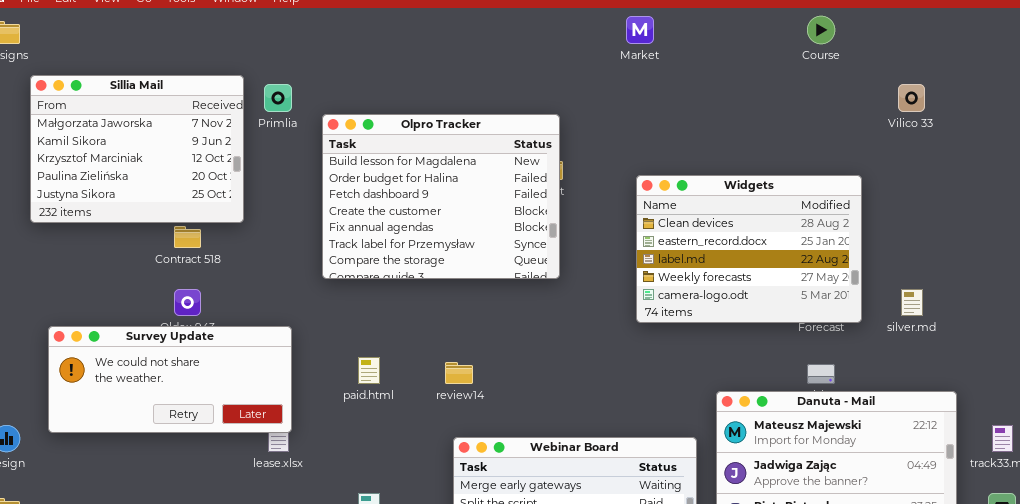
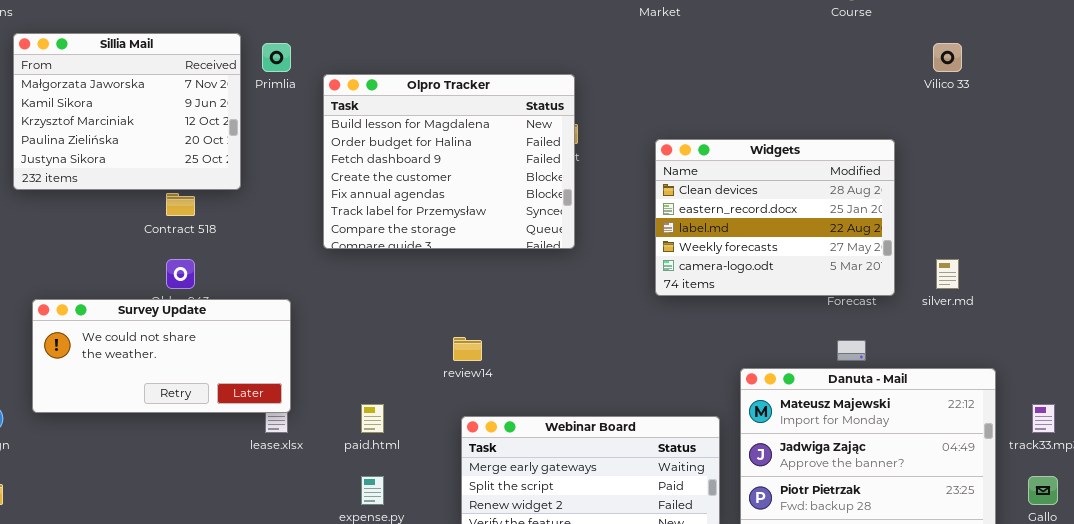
paid.html: [358,357,380,384] -> [361,404,384,433], moved

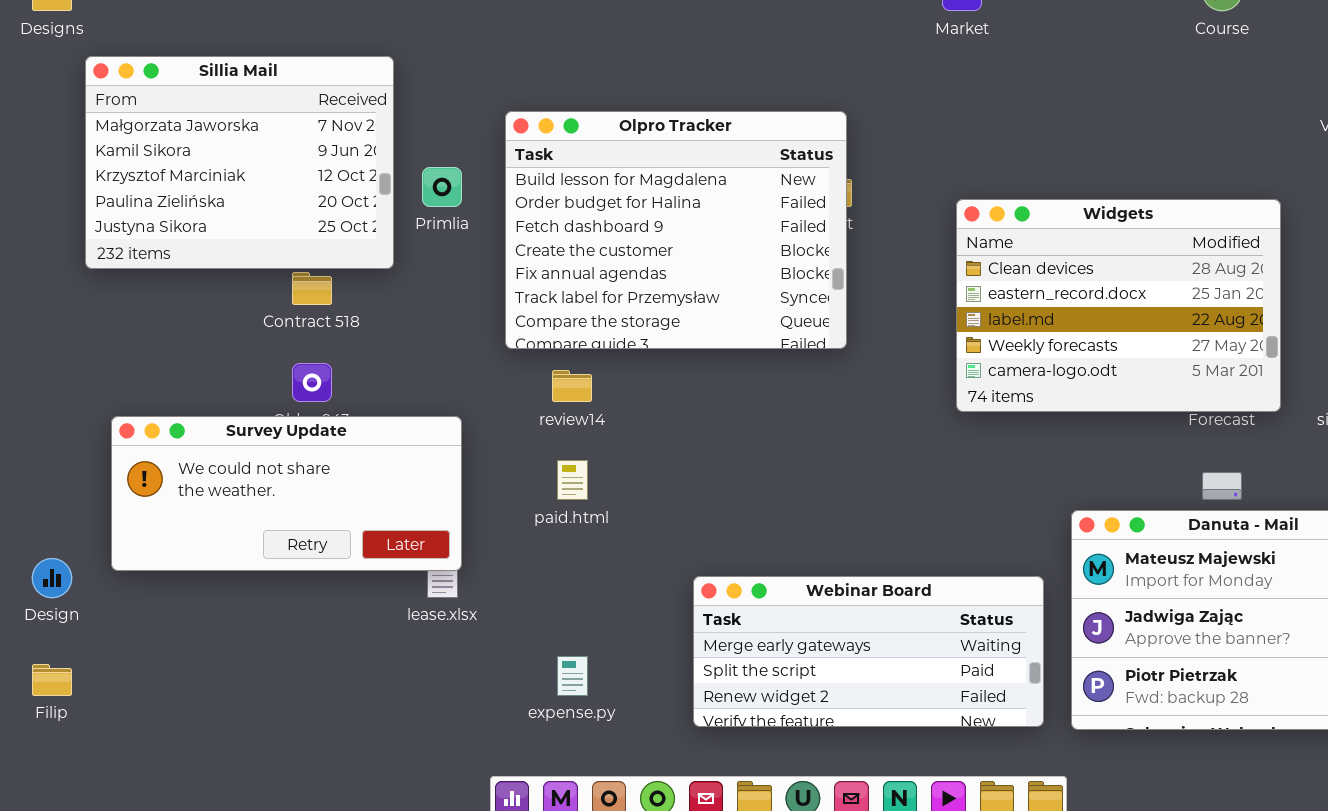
Primlia: [262,43,291,72] -> [422,167,462,207], moved
review14: [453,337,482,361] -> [552,370,592,402], moved
paid.html: [361,404,384,433] -> [557,460,588,500], moved

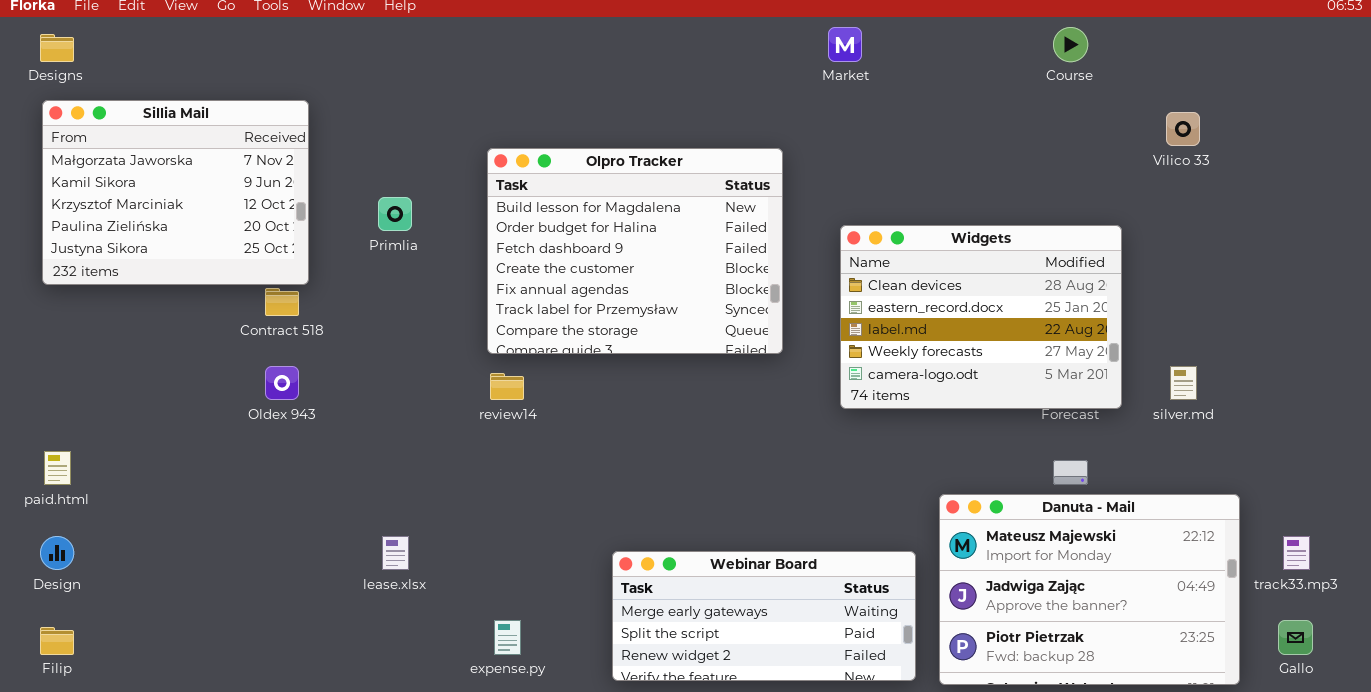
Sillia Mail: [85,56,394,269] -> [42,100,309,285], moved
Olpro Tracker: [505,111,847,349] -> [487,148,783,354], moved
Survey Update: [111,416,462,571] -> none, closed
paid.html: [557,460,588,500] -> [44,451,71,485], moved

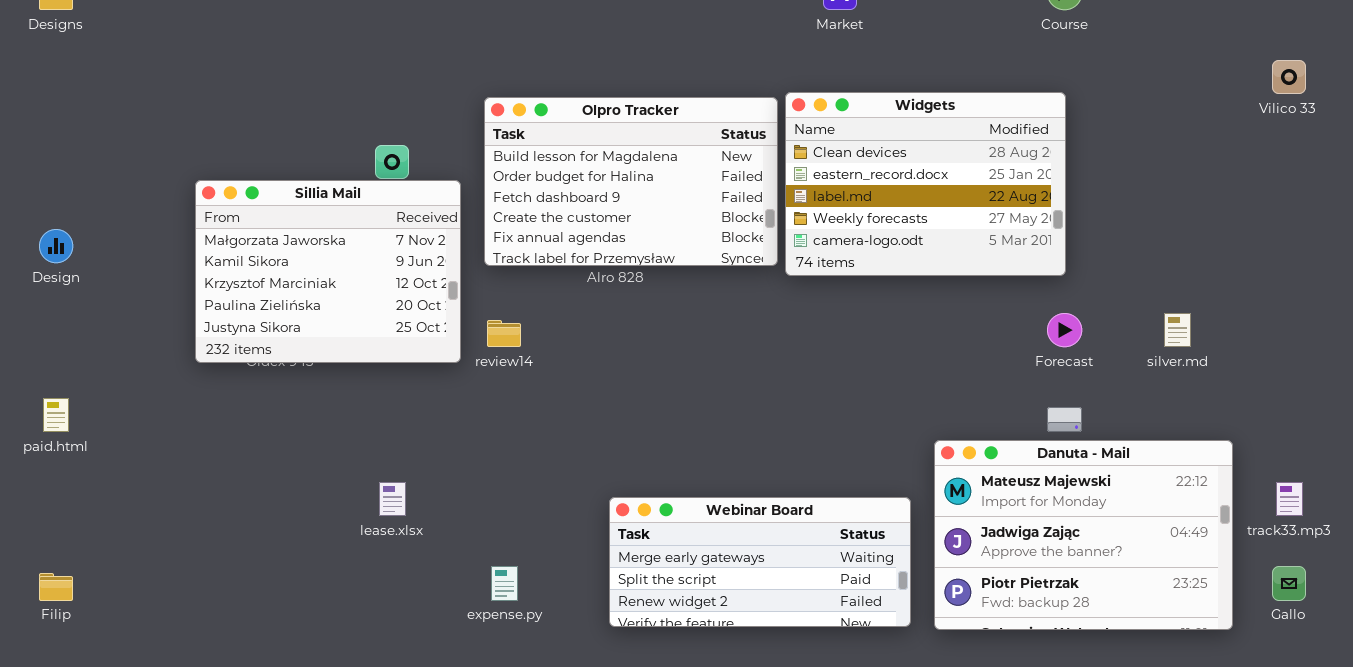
Sillia Mail: [42,100,309,285] -> [195,180,461,363], moved
Vilico 33: [1166,112,1200,146] -> [1272,60,1306,94], moved
Olpro Tracker: [487,148,783,354] -> [484,97,778,266], resized
Widgets: [840,225,1122,409] -> [785,92,1066,276], moved
Design: [40,536,74,570] -> [39,229,73,263], moved

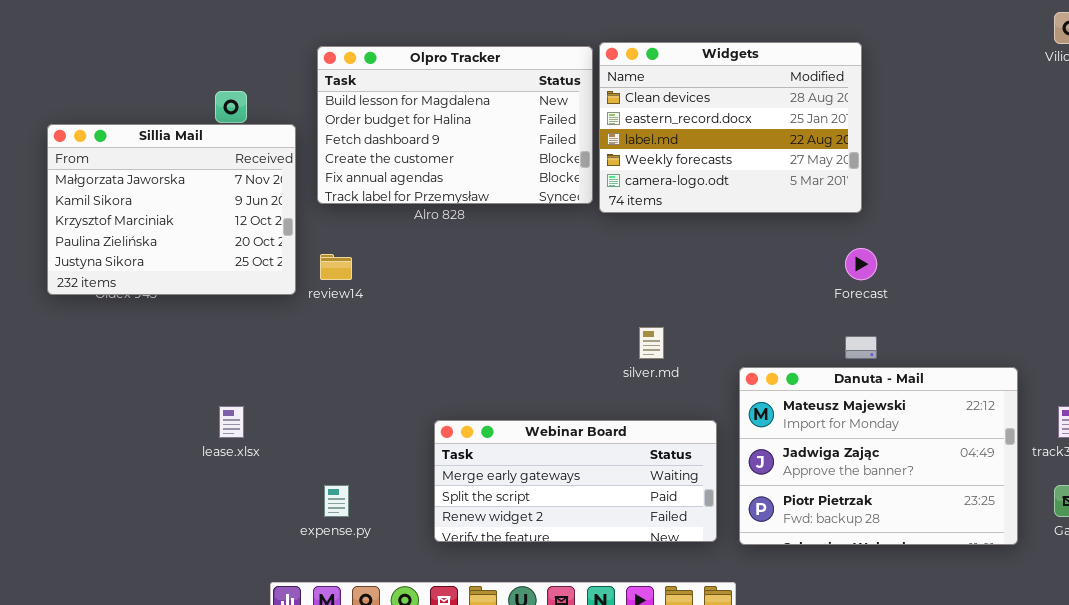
silver.md: [1164,313,1191,347] -> [639,327,664,359], moved

